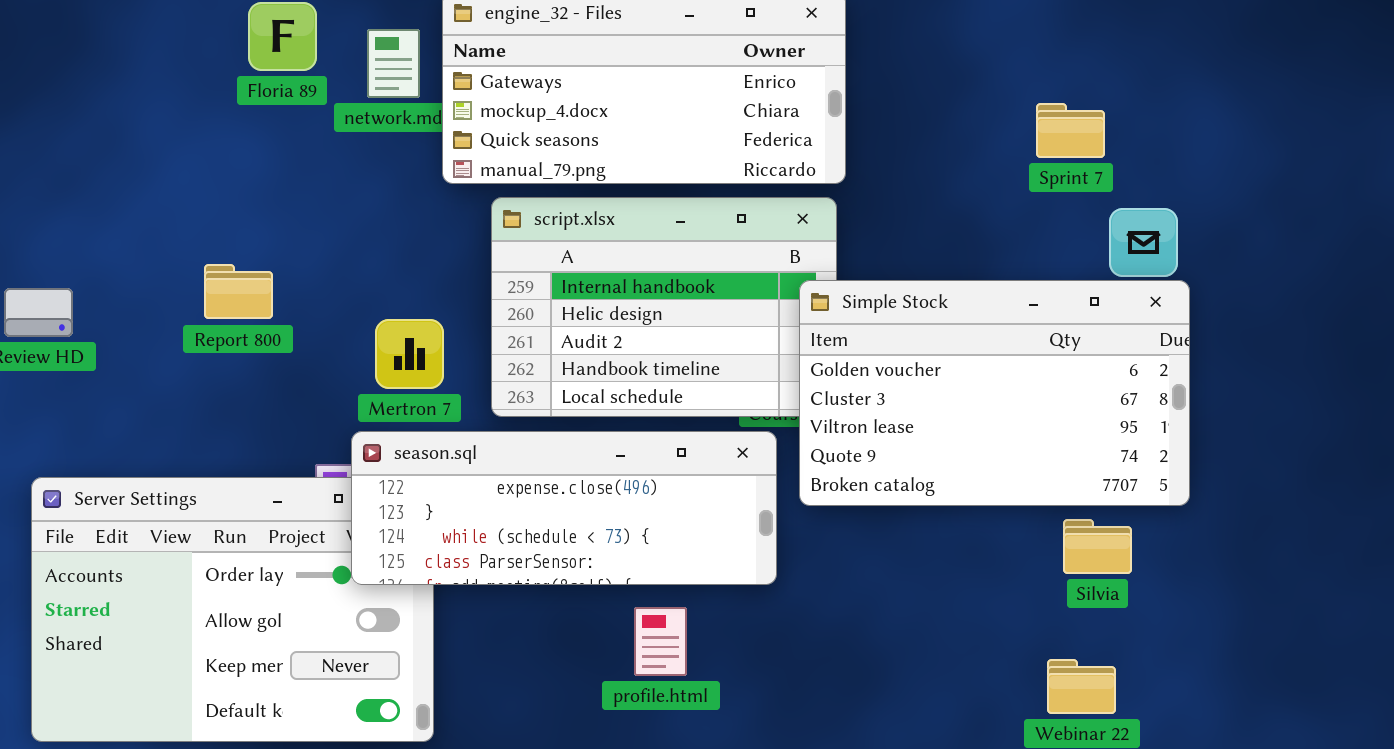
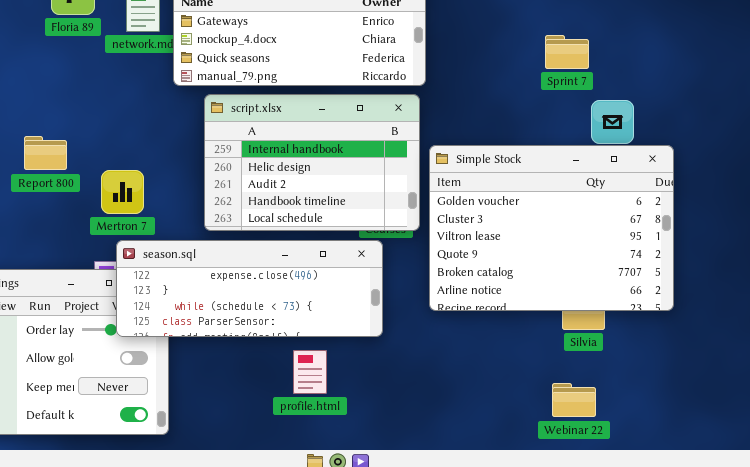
Simple Stock: [799,280,1190,506] -> [429,145,674,311], moved, resized
Mertron 7: [375,319,444,389] -> [101,170,144,214], moved

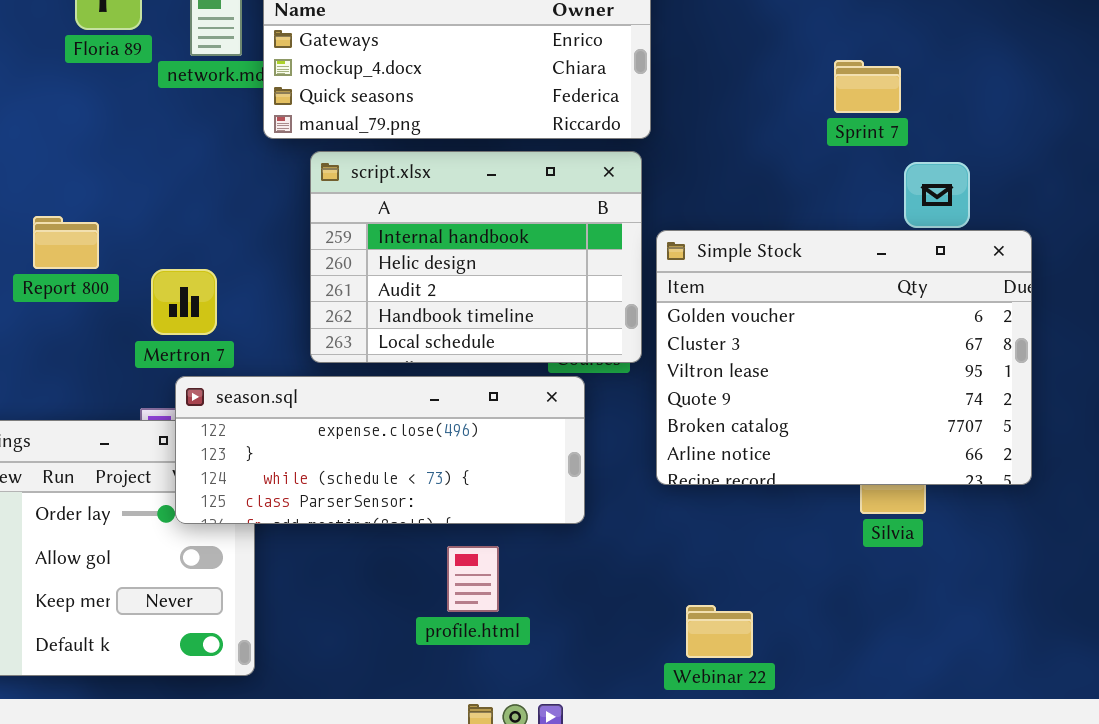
Webinar 22: [552,383,596,417] -> [686,605,753,658], moved

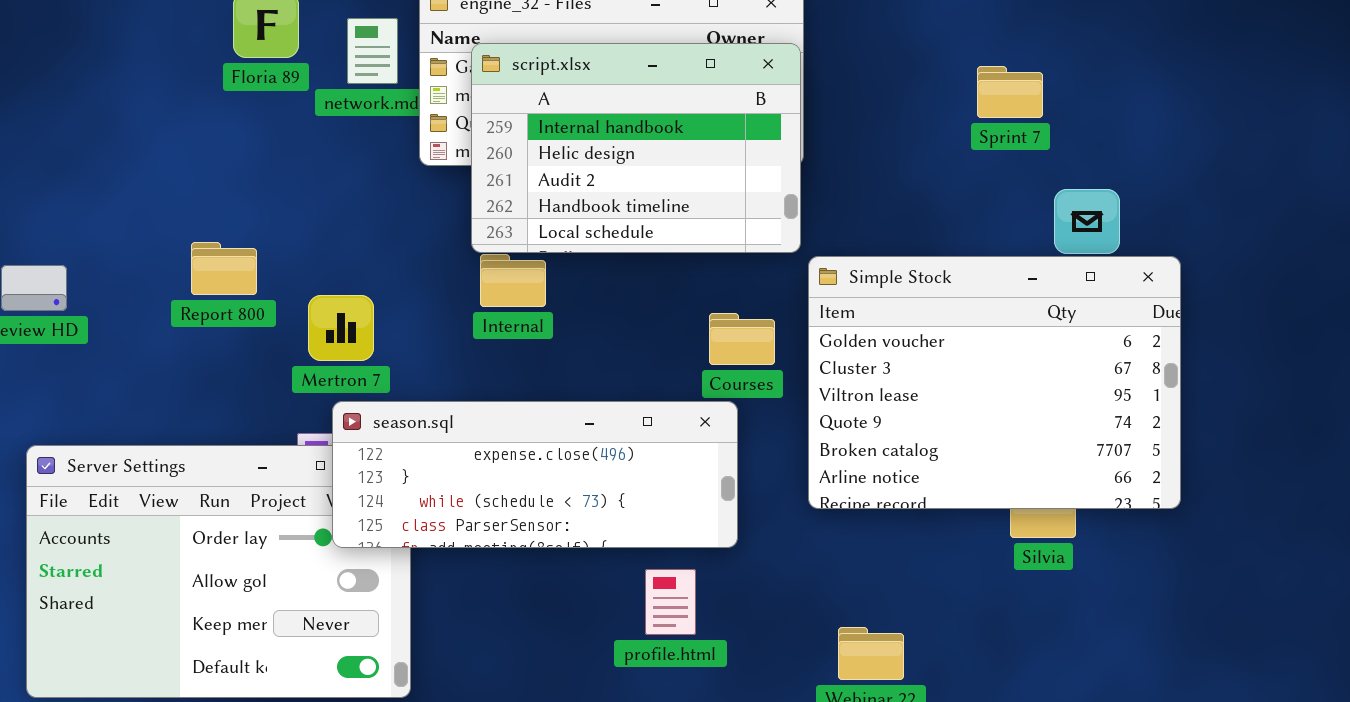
Sprint 7: [834,60,901,113] -> [977,66,1043,118], moved
script.xlsx: [310,151,642,363] -> [471,43,801,253], moved
profile.html: [447,546,499,612] -> [645,569,696,635], moved

